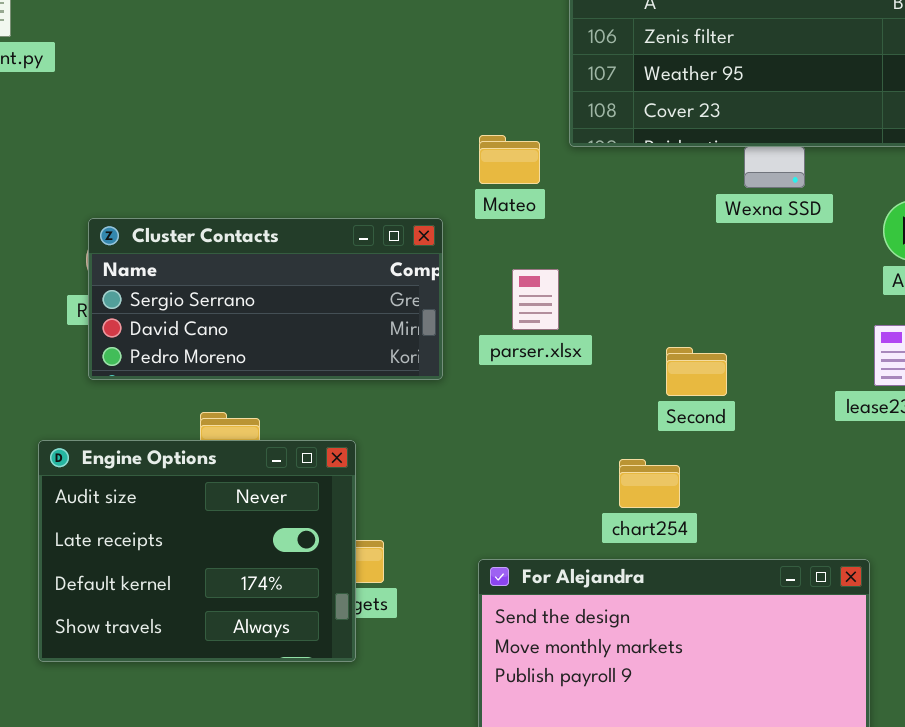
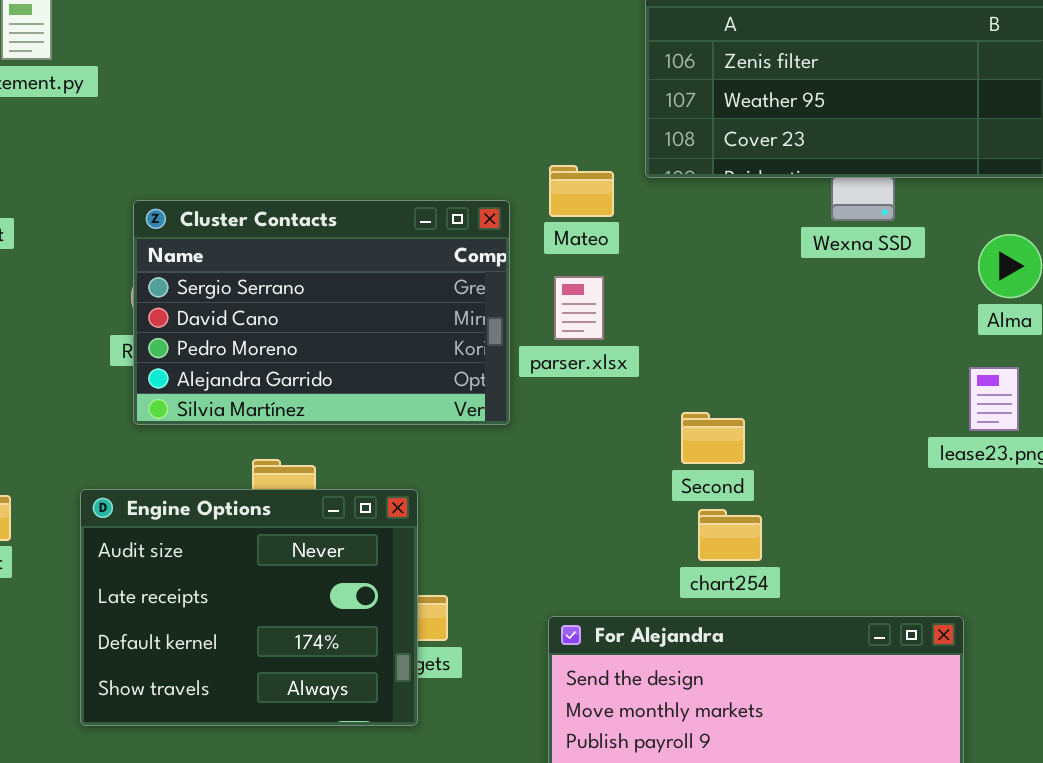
Cluster Contacts: [88,218,443,380] -> [133,200,510,425], resized
parser.xlsx: [512,269,559,330] -> [554,276,604,340], moved
Second: [666,347,727,396] -> [681,412,745,464], moved

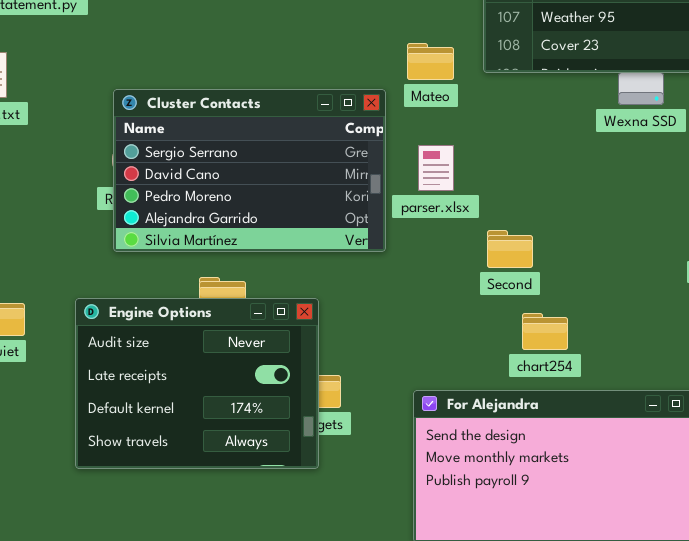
Mateo: [549,165,614,217] -> [407,43,454,80], moved
Second: [681,412,745,464] -> [487,230,533,268], moved

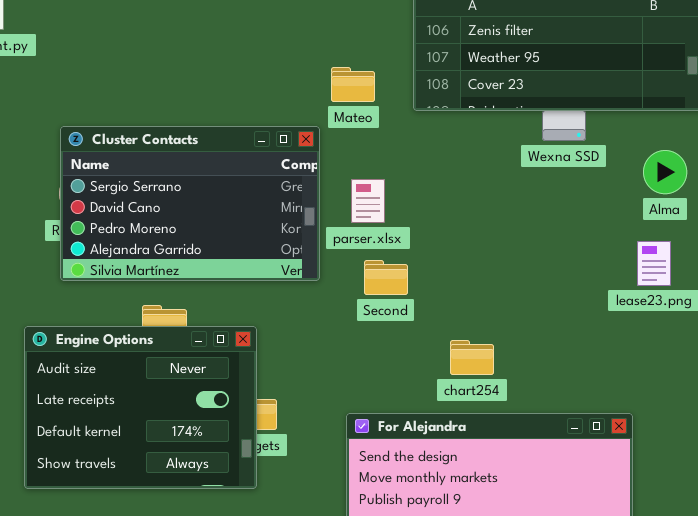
Mateo: [407,43,454,80] -> [331,67,375,102], moved
Second: [487,230,533,268] -> [364,260,408,295], moved

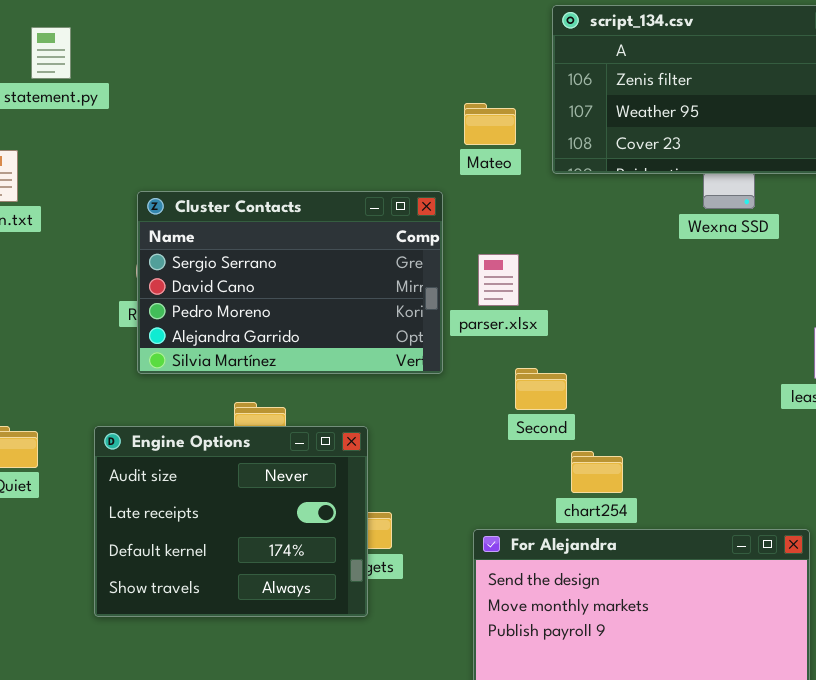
Mateo: [331,67,375,102] -> [464,103,516,145], moved
Second: [364,260,408,295] -> [515,368,567,410], moved
chart254: [450,340,494,375] -> [571,451,623,493], moved

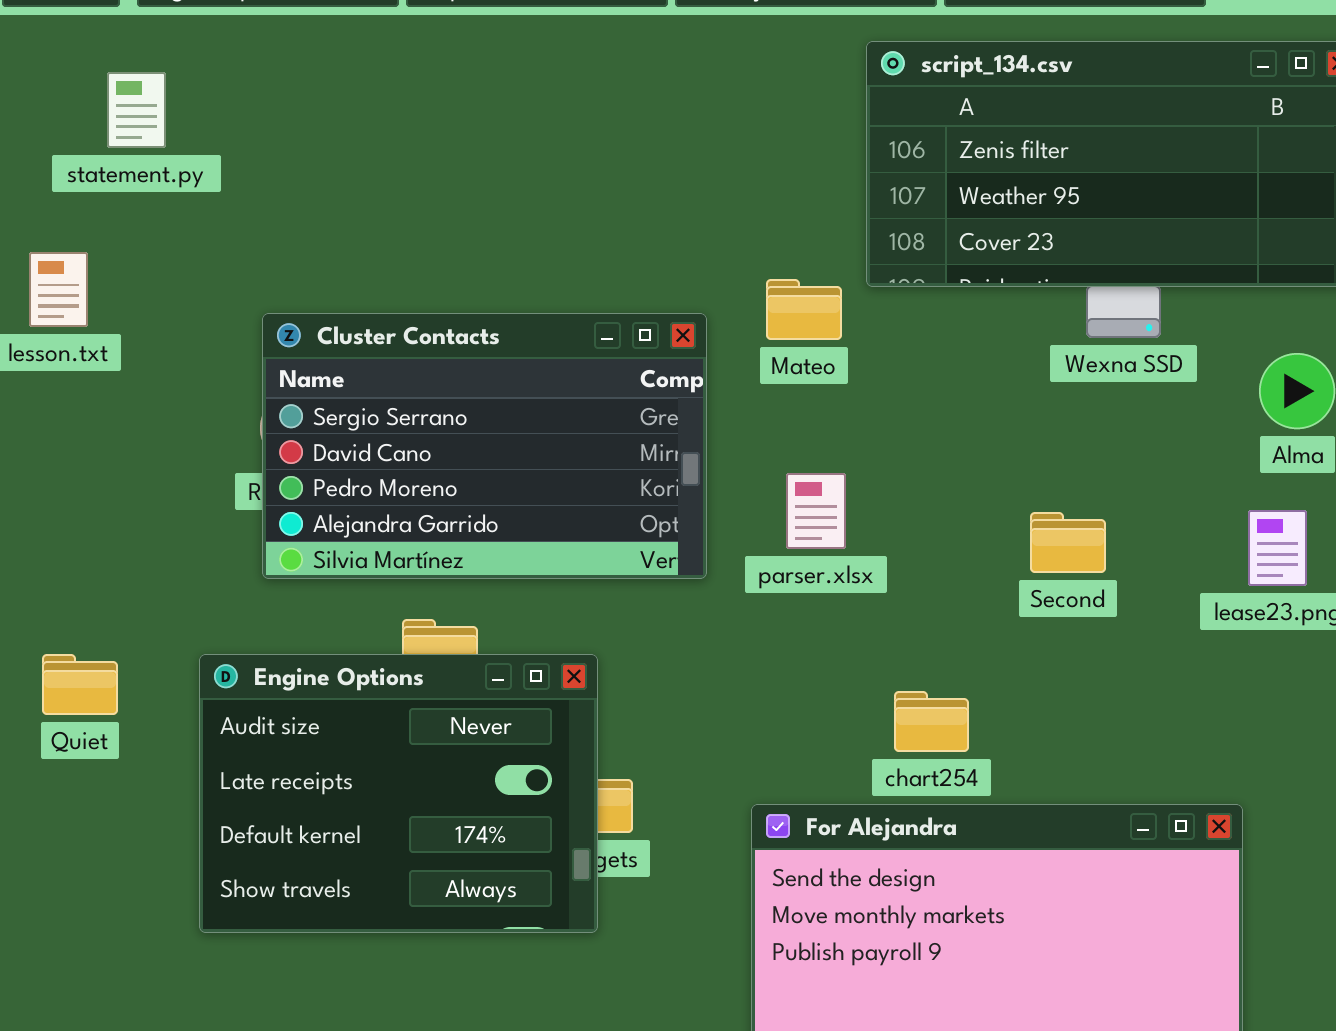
Mateo: [464,103,516,145] -> [766,279,842,340], moved
parser.xlsx: [478,254,519,306] -> [786,473,846,549], moved
Second: [515,368,567,410] -> [1030,512,1106,573], moved

